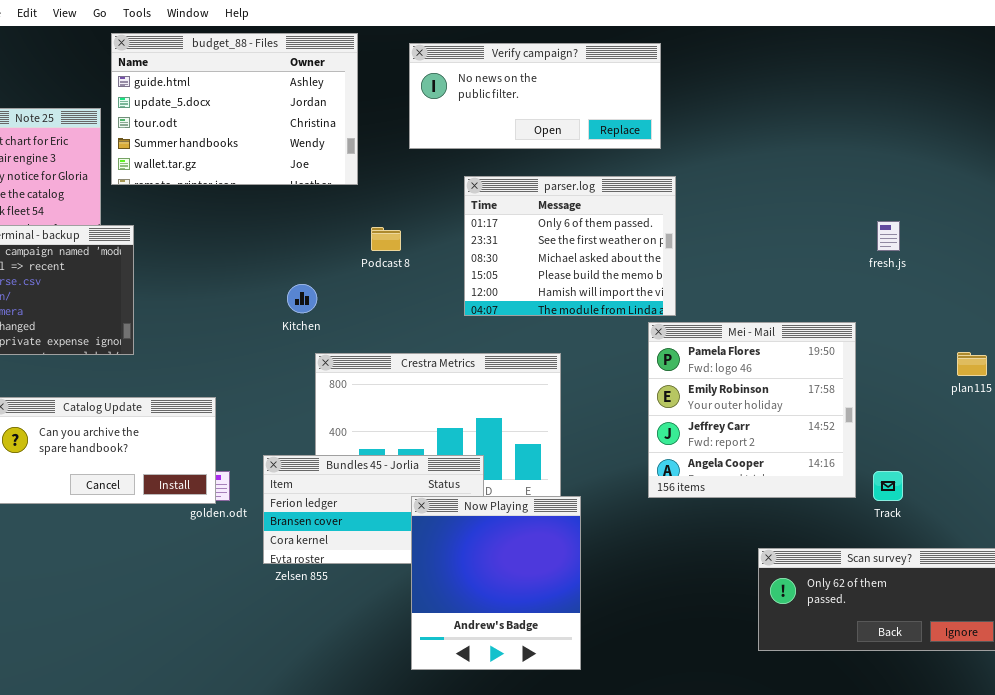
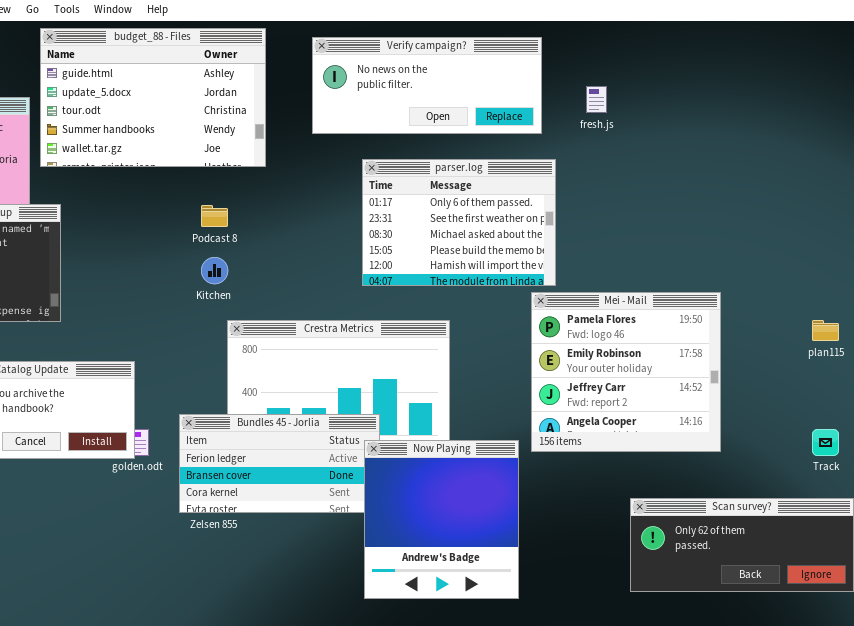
fresh.js: [877,221,900,251] -> [586,86,607,113], moved
Podcast 8: [371,227,401,251] -> [201,205,228,227], moved
Track: [873,471,903,501] -> [812,429,839,456], moved
Now Playing: [411,496,581,670] -> [364,440,519,599], moved

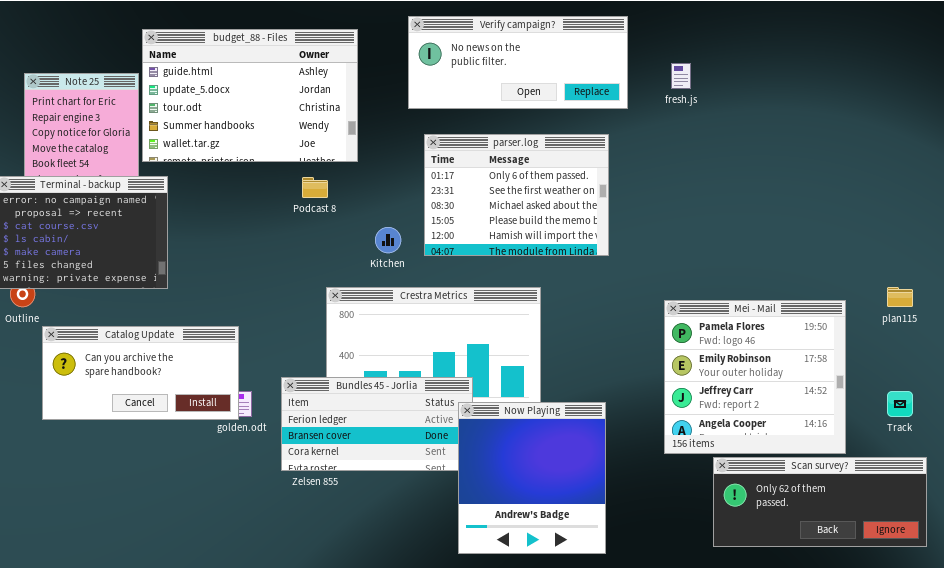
budget_88 - Files: [40,28,266,167] -> [142,29,358,162], moved
parser.log: [362,159,556,286] -> [424,134,609,256], moved
Kitchen: [201,257,228,284] -> [375,227,401,253], moved
Mei - Mail: [531,292,721,452] -> [664,300,846,454], moved

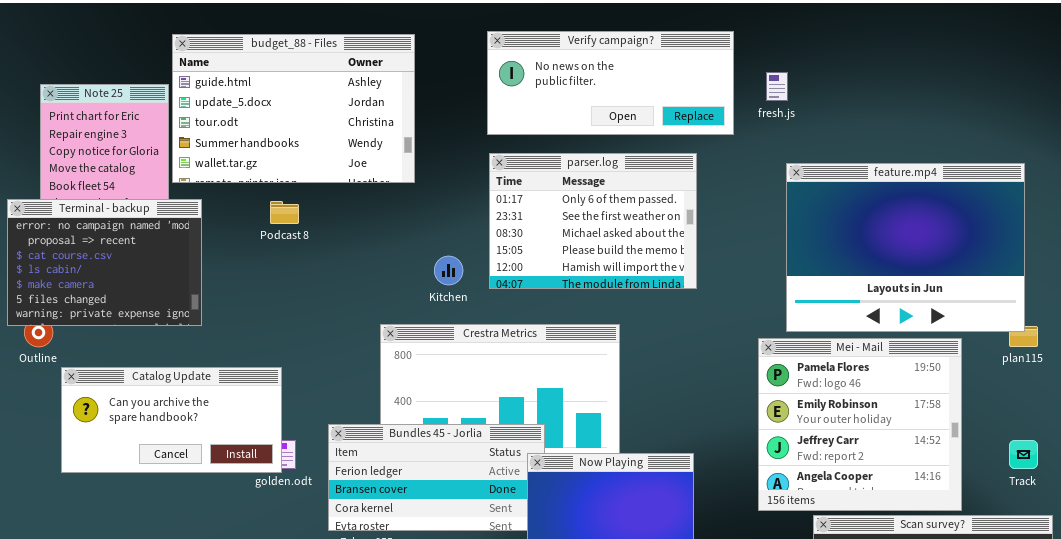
Verify campaign?: [408,16,628,109] -> [487,31,734,135], moved
feature.mp4: none -> [786,163,1025,332], opened
Podcast 8: [302,177,328,198] -> [270,201,299,224], moved

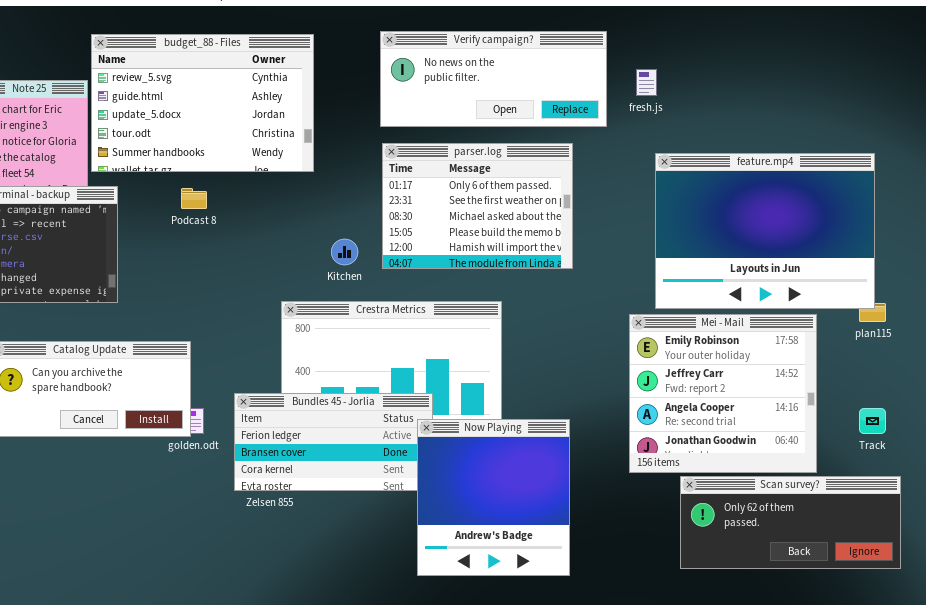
budget_88 - Files: [172,34,415,183] -> [91,34,314,172], scrolled up 1 row
Mei - Mail: [758,338,962,511] -> [629,314,817,473], scrolled down 1 row

